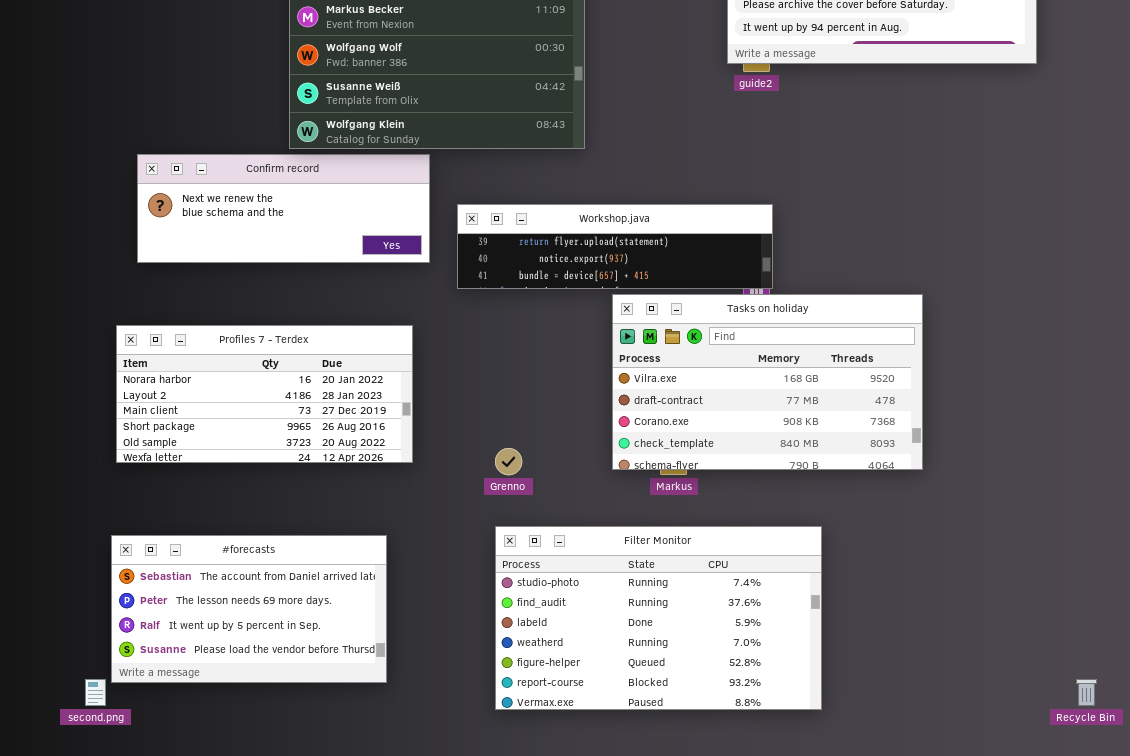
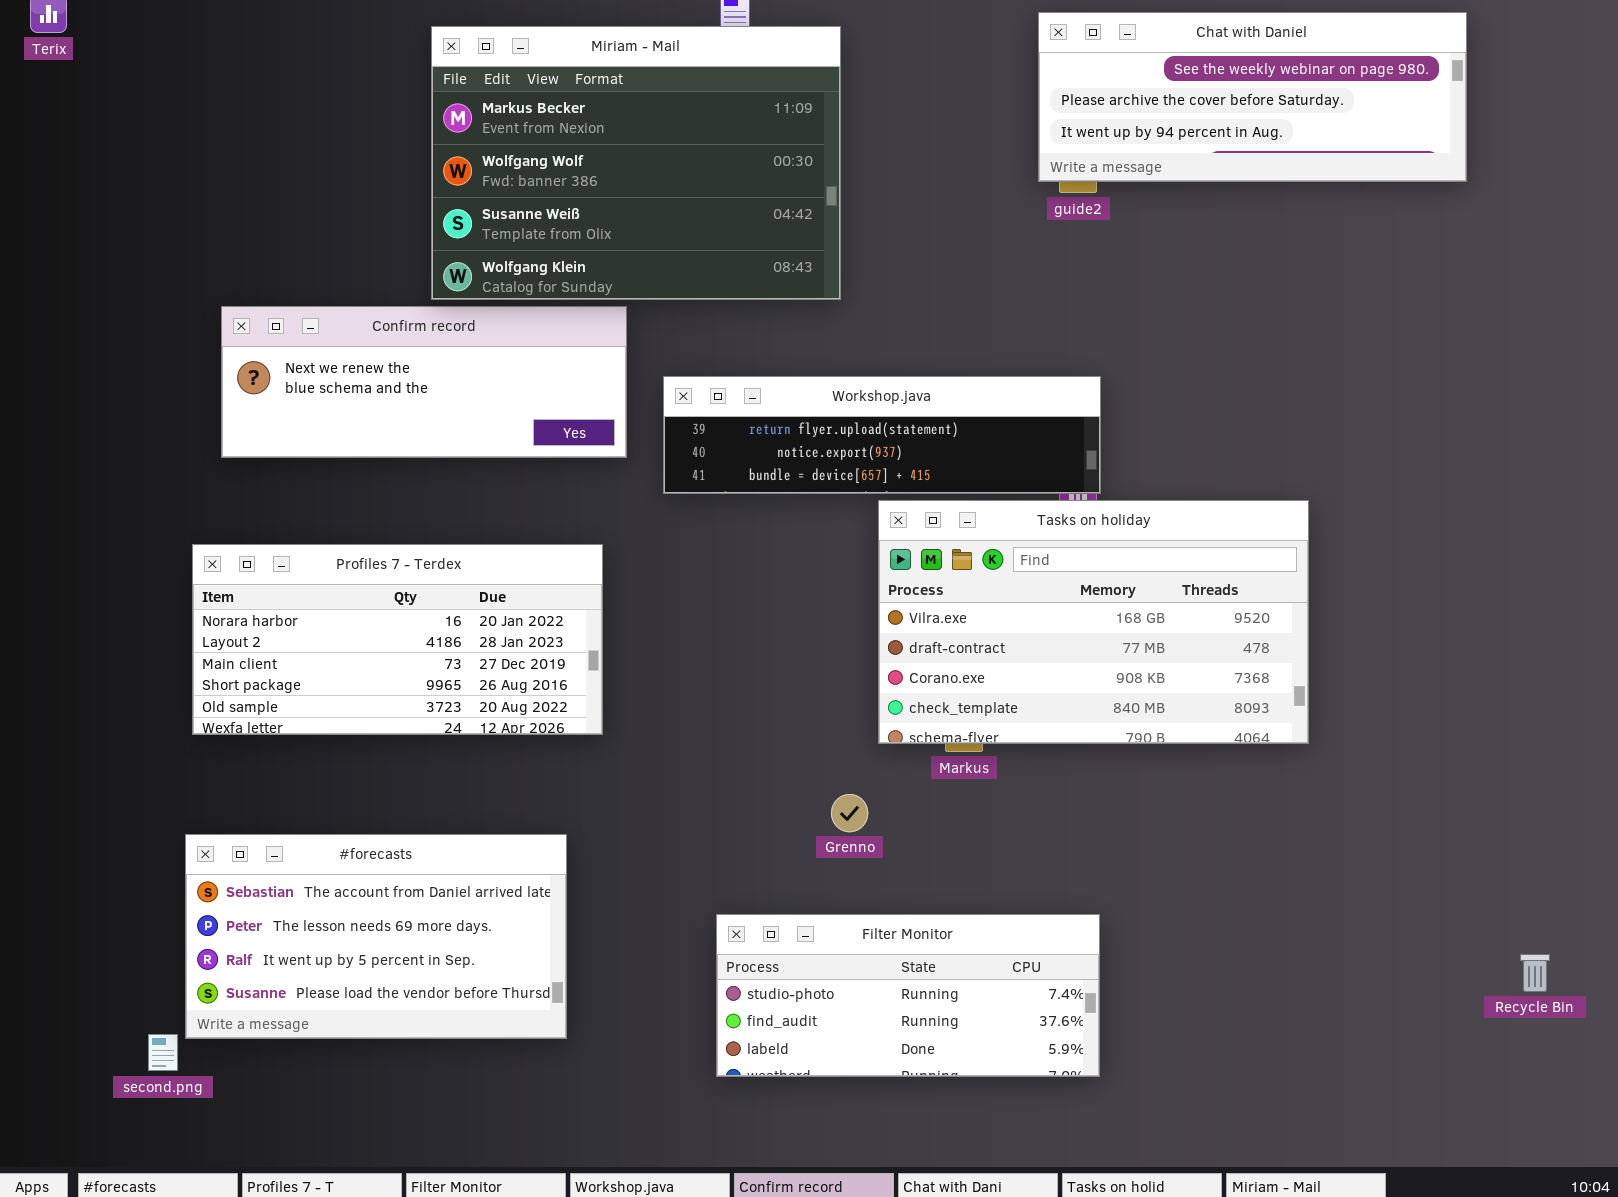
Grenno: [495,448,522,475] -> [831,794,868,832], moved
Filter Monitor: [495,526,822,710] -> [716,914,1100,1077], resized
Recycle Bin: [1076,679,1097,706] -> [1520,954,1550,992], moved

